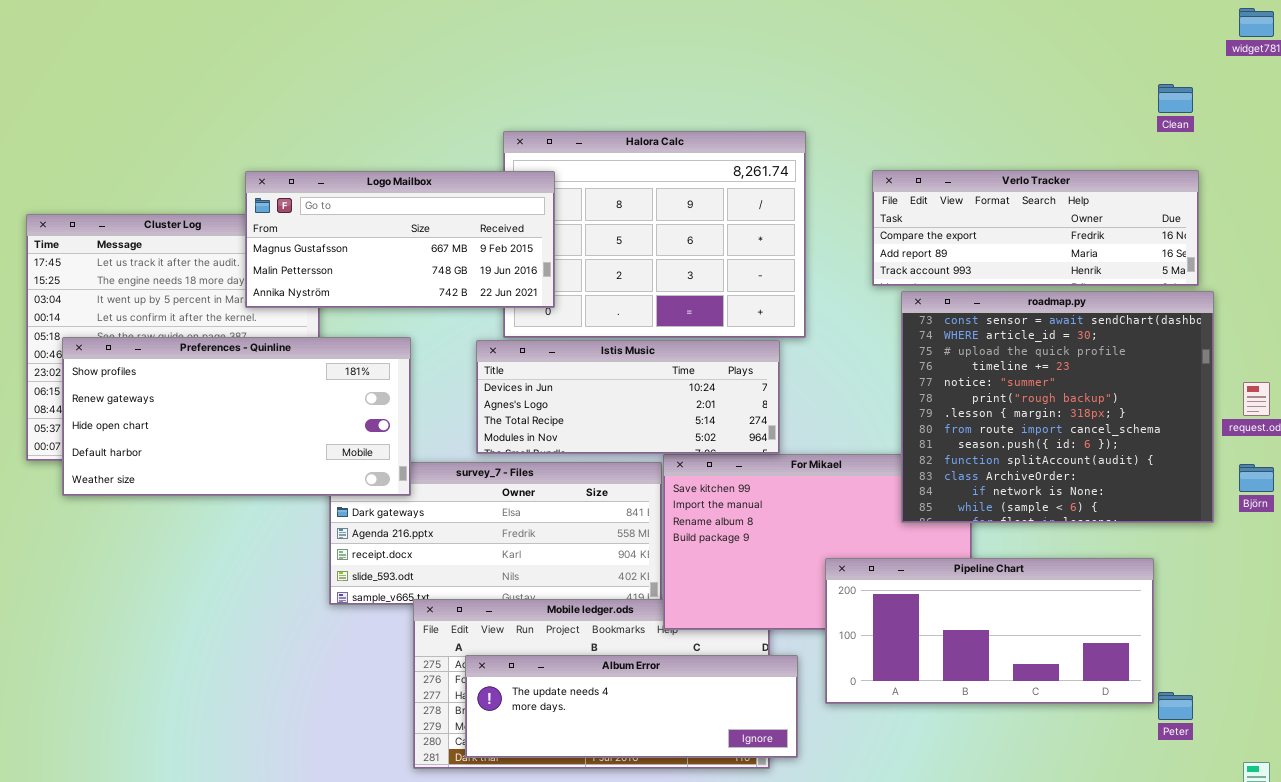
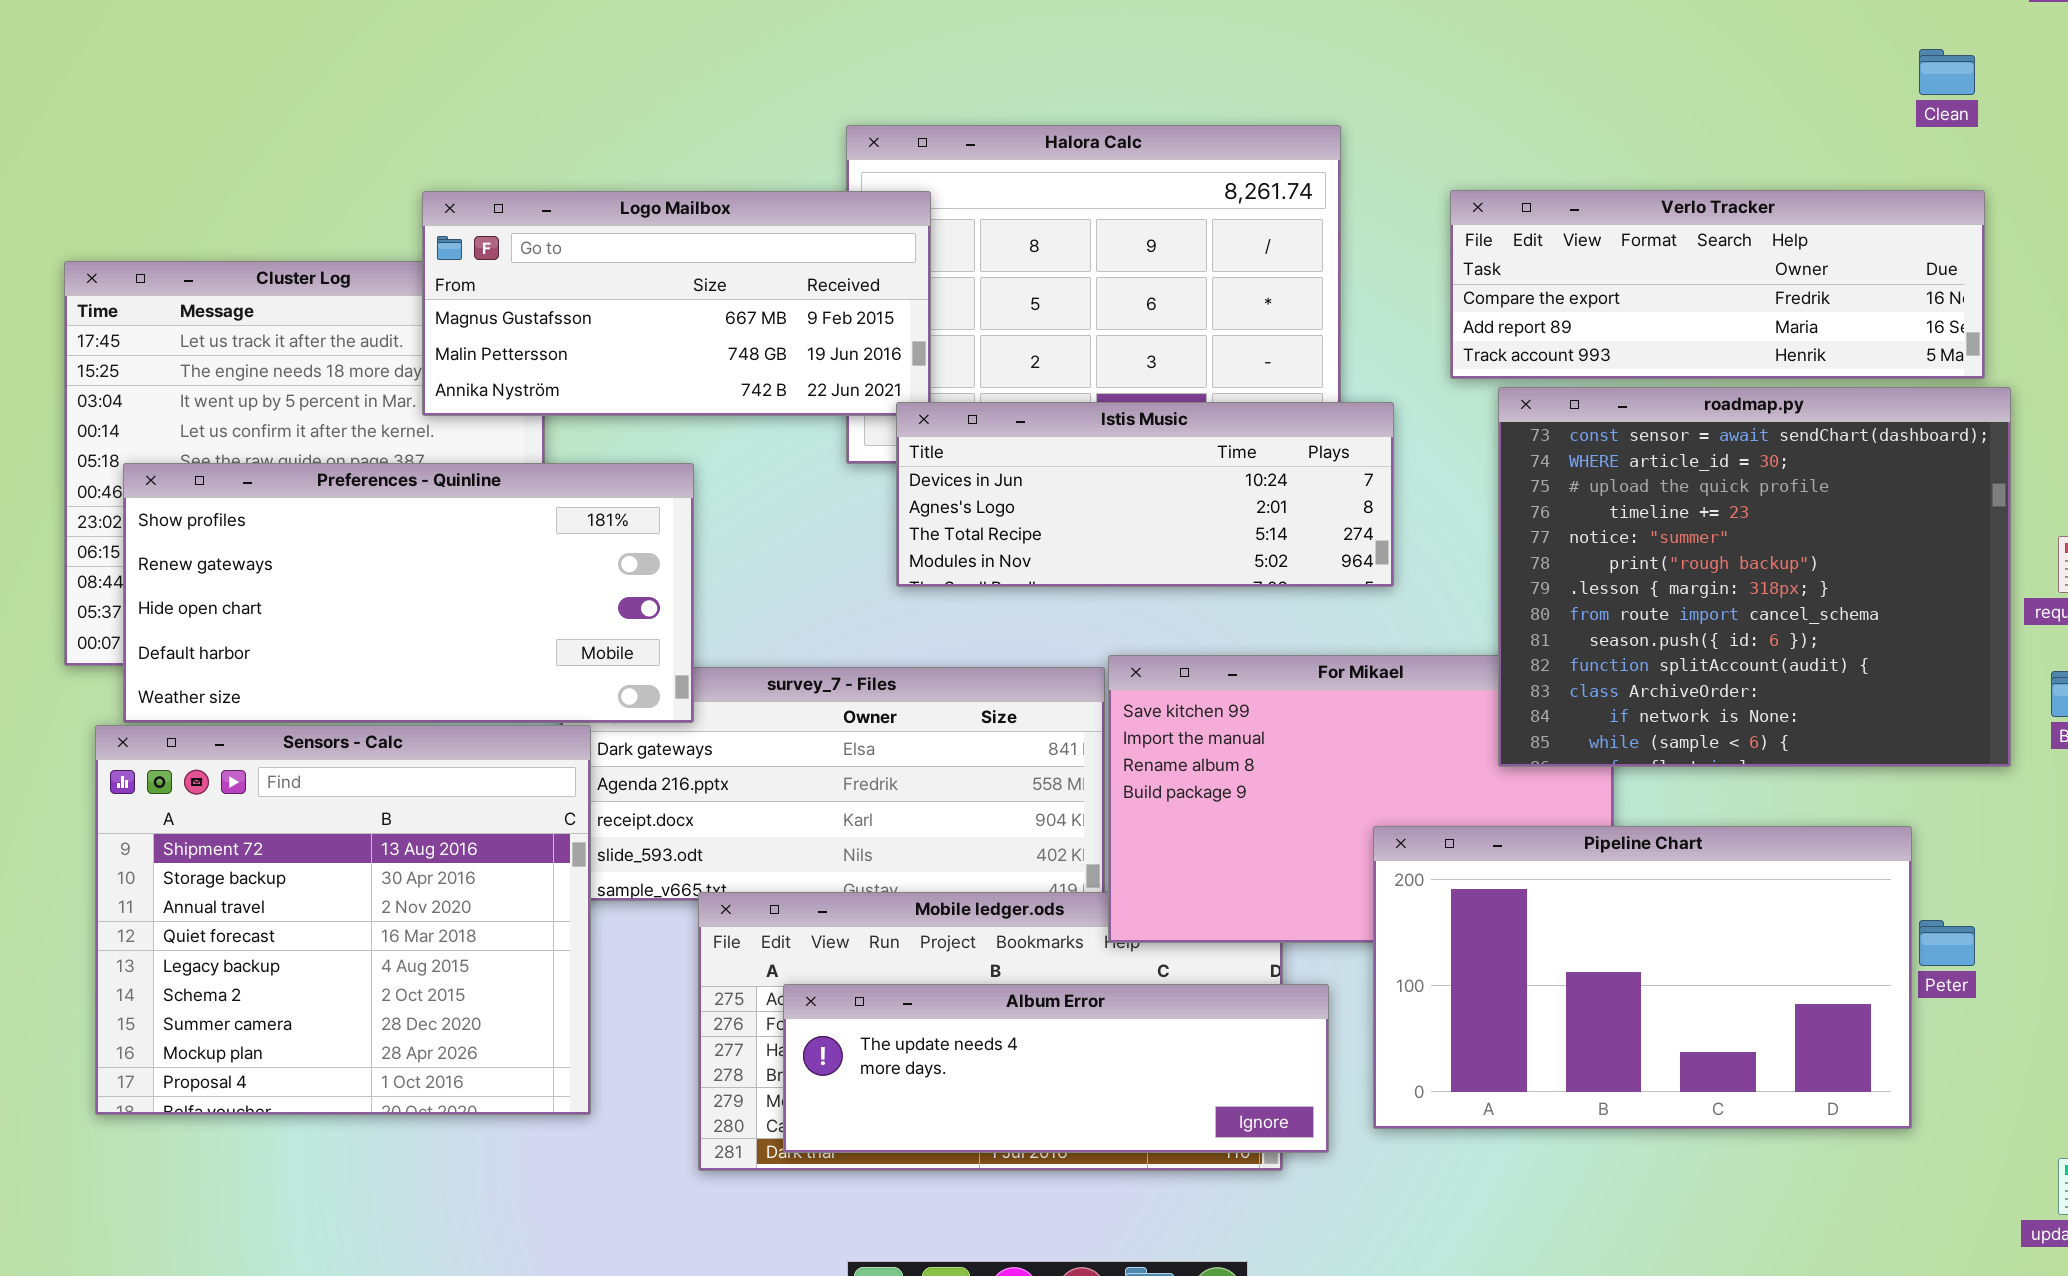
Istis Music: [476,340,780,454] -> [896,402,1394,587], moved
Sensors - Calc: none -> [95,725,591,1115], opened
Pipeline Chart: [825,558,1154,704] -> [1373,826,1912,1129], resized
Peter: [1158,692,1193,720] -> [1919,920,1975,966], moved

